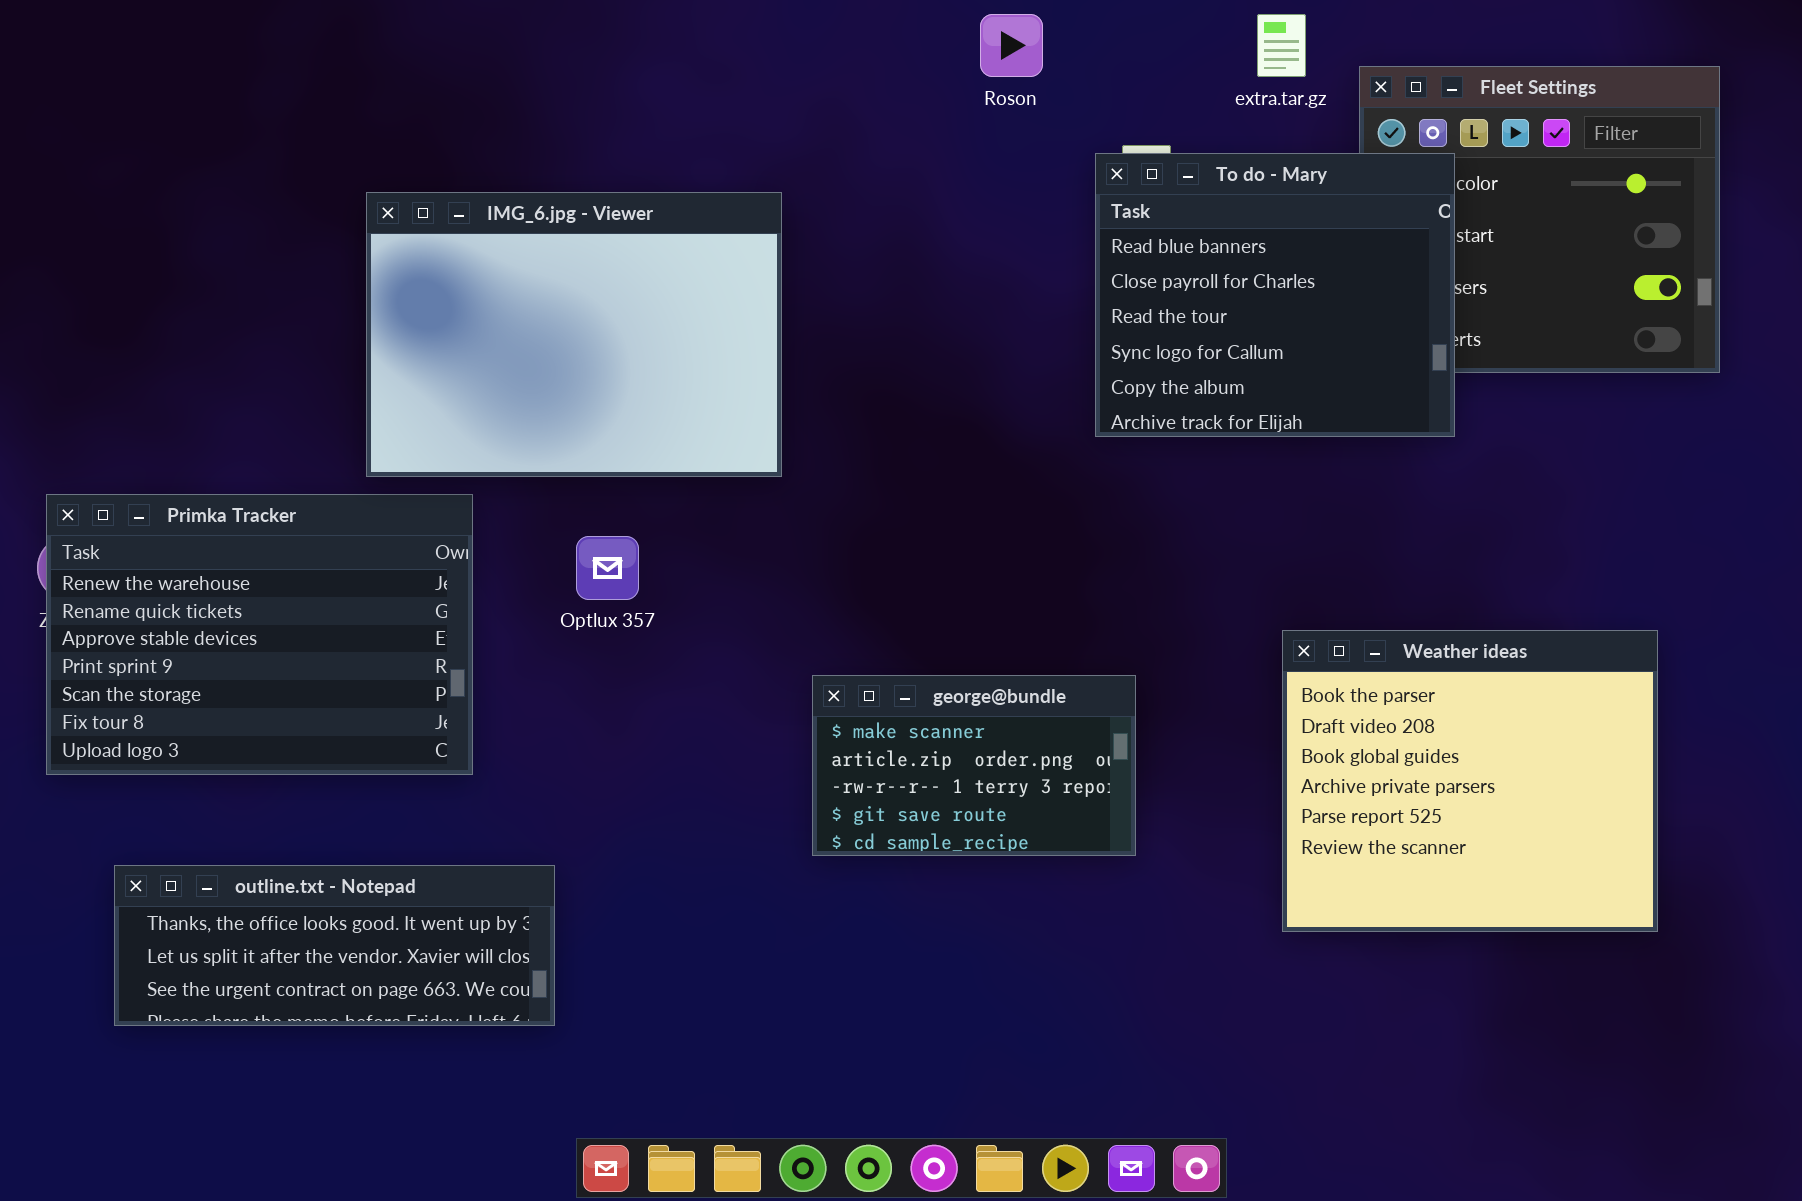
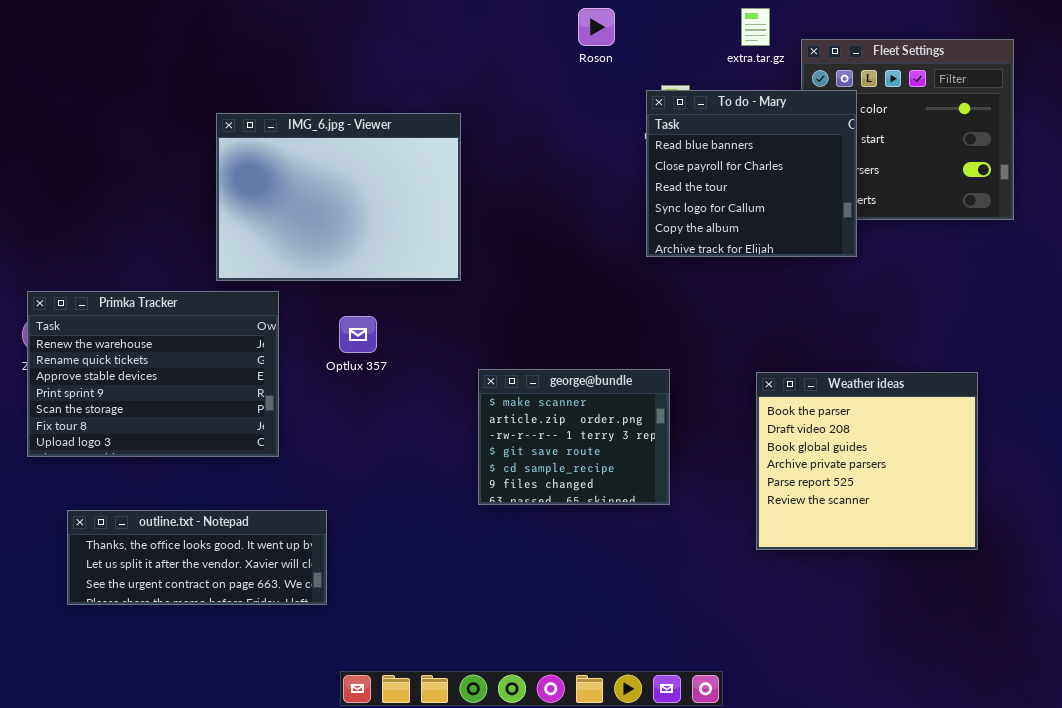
george@bundle: [812,675,1136,856] -> [478,369,670,505], resized

